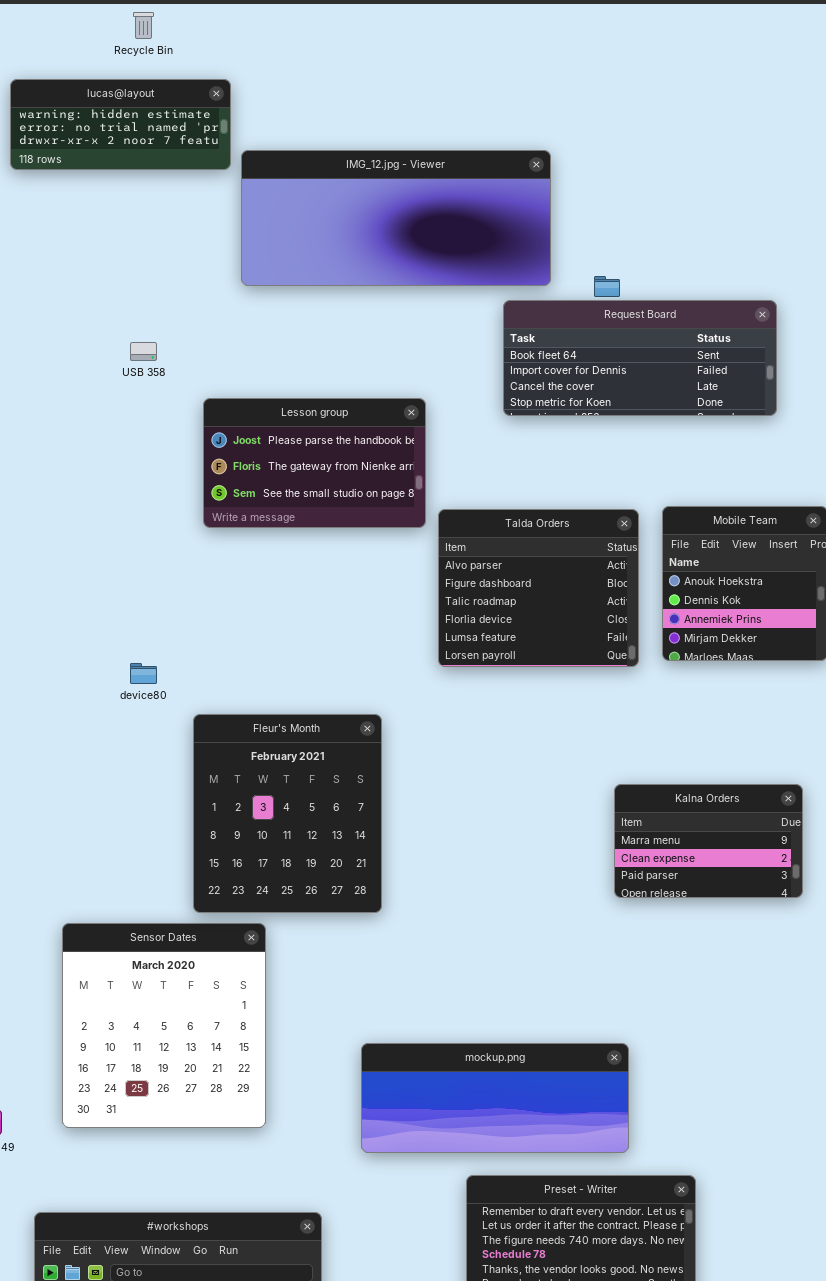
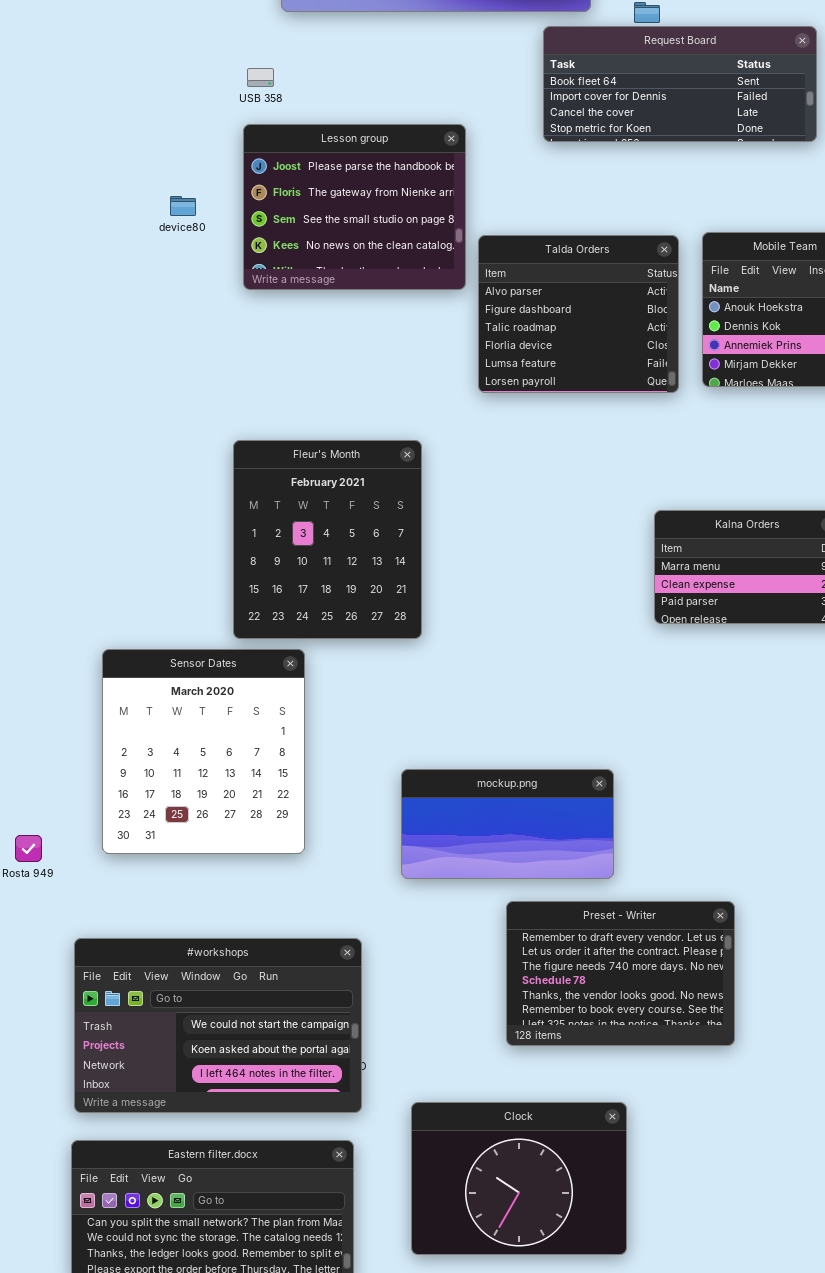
USB 358: [130,342,157,361] -> [247,68,274,87], moved
Lesson group: [203,398,426,528] -> [243,124,466,290], resized
device80: [130,663,157,684] -> [170,196,196,216], moved
mockup.png: [361,1043,629,1153] -> [401,769,614,879], resized

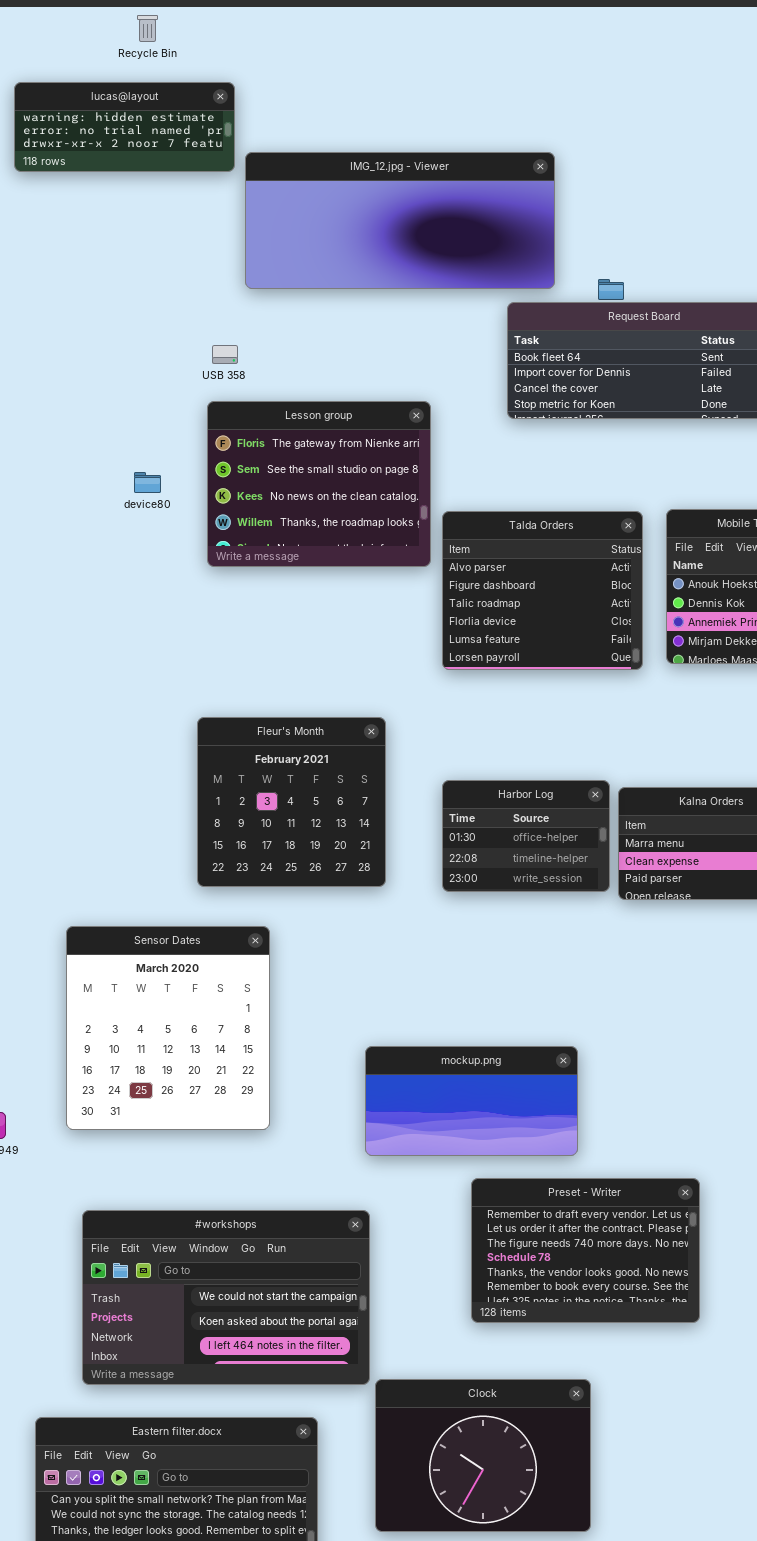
Lesson group: [243,124,466,290] -> [207,401,431,567], scrolled down 1 row
Fleur's Month: [233,440,422,639] -> [197,717,386,887], resized
Harbor Log: none -> [442,780,610,892], opened
#workshops: [74,938,362,1113] -> [82,1210,370,1385], moved

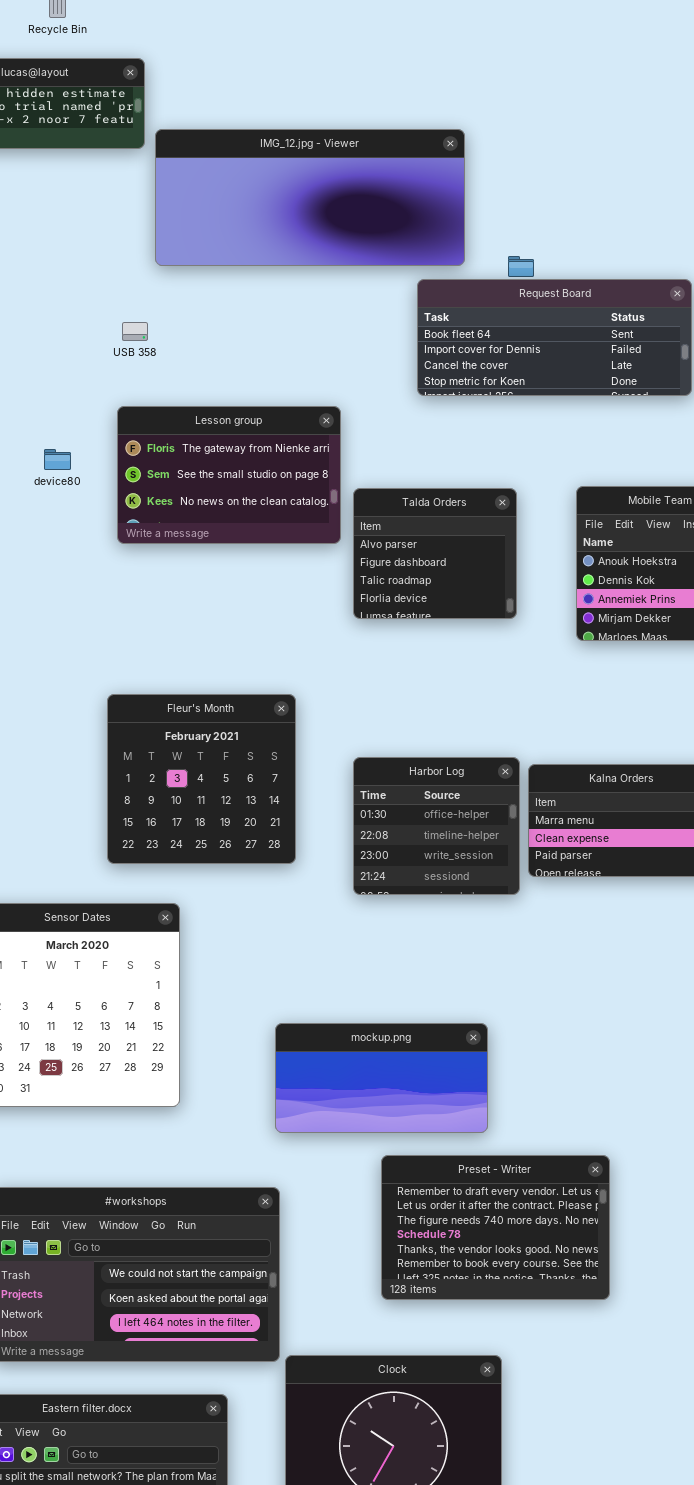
Lesson group: [207,401,431,567] -> [117,406,341,544], resized
Talda Orders: [442,511,643,670] -> [353,488,517,619], resized
Harbor Log: [442,780,610,892] -> [353,757,520,895], resized

